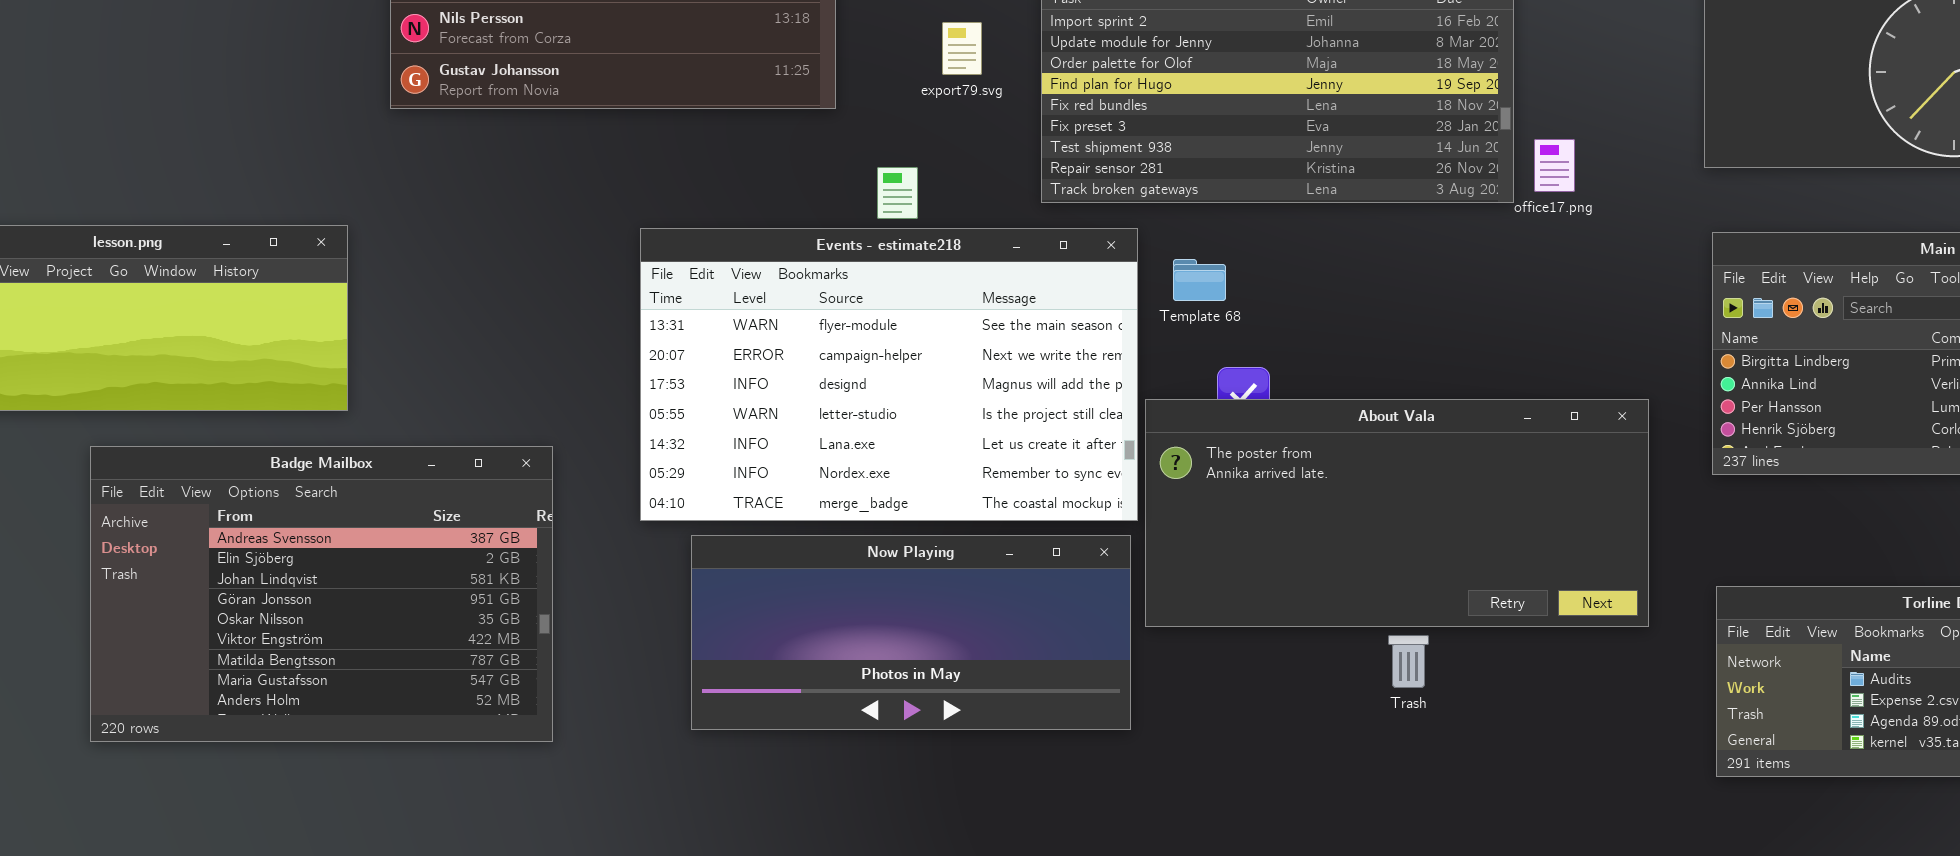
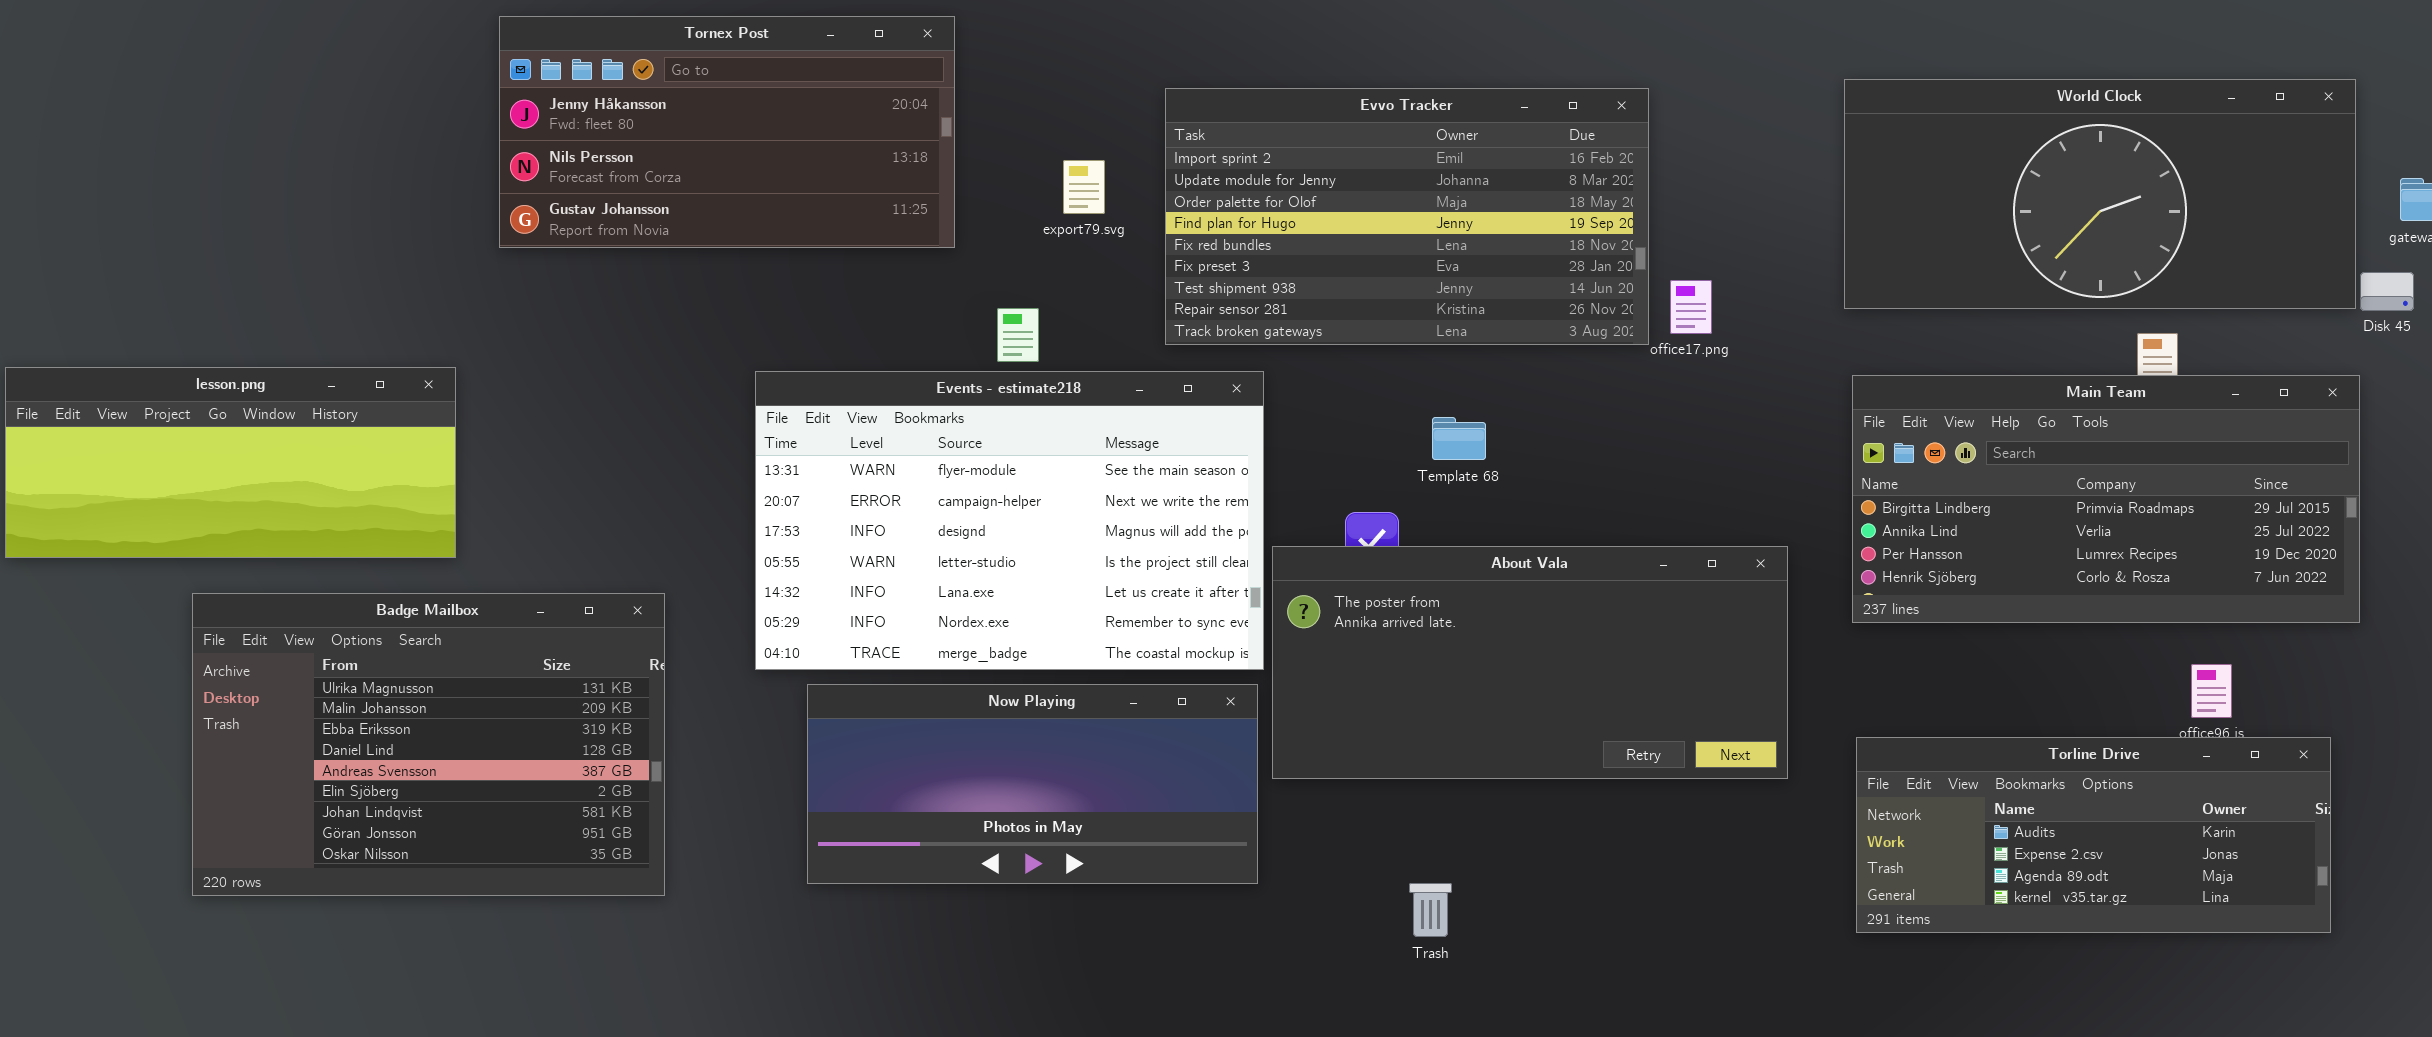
Template 68: [1173,259,1226,301] -> [1432,417,1486,460], moved
Badge Mailbox: [90,446,553,742] -> [192,593,665,896], scrolled up 4 rows
Trash: [1388,635,1429,688] -> [1409,883,1452,937], moved

